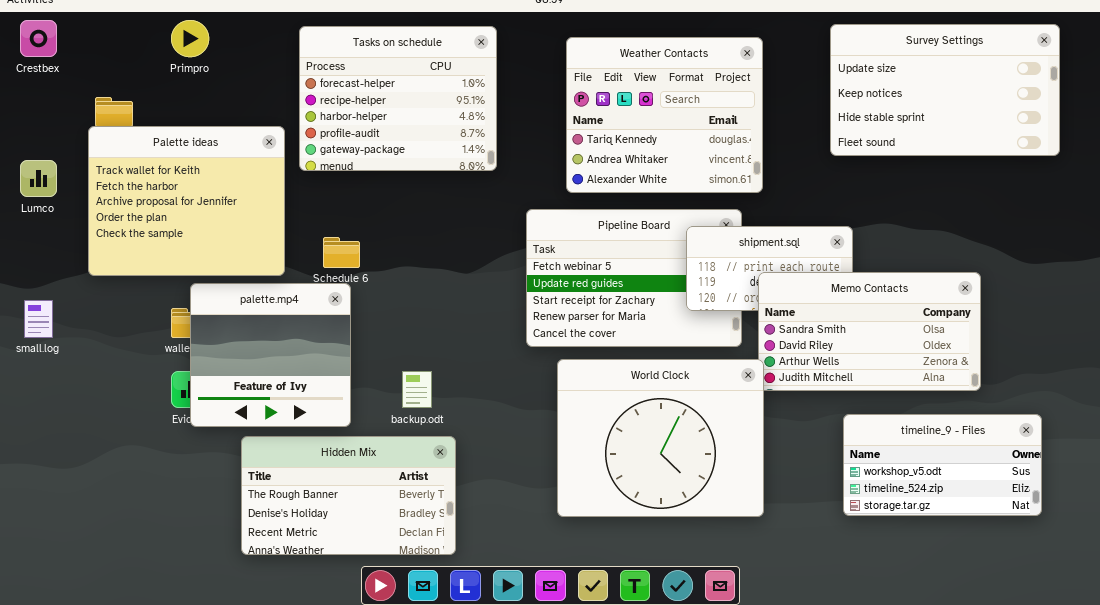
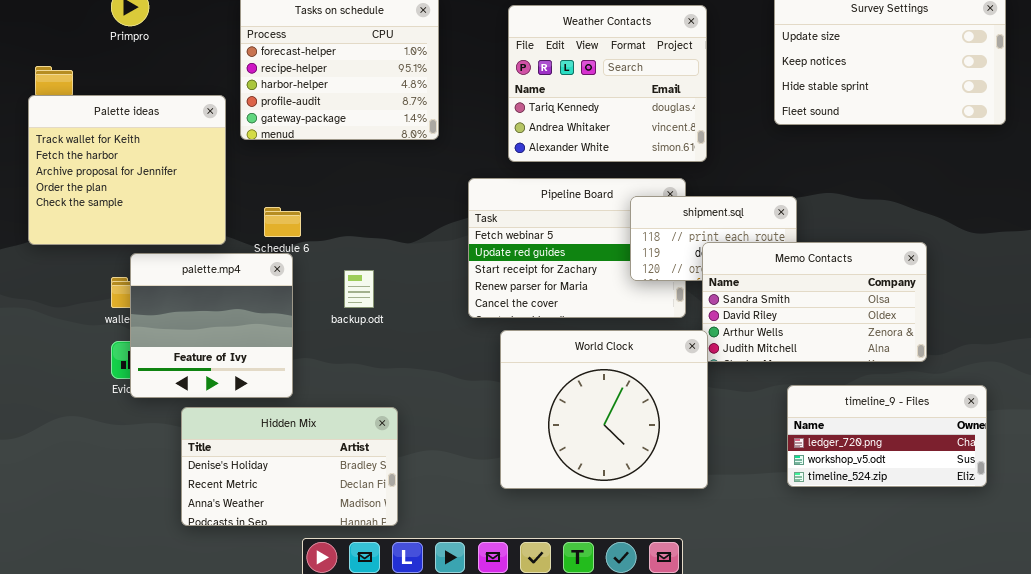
backup.odt: [402,371,432,408] -> [344,270,374,308], moved
timeline_9 - Files: [843,414,1042,516] -> [787,385,987,487], scrolled up 1 row
Hidden Mix: [241,436,456,555] -> [181,407,398,526], scrolled down 1 row

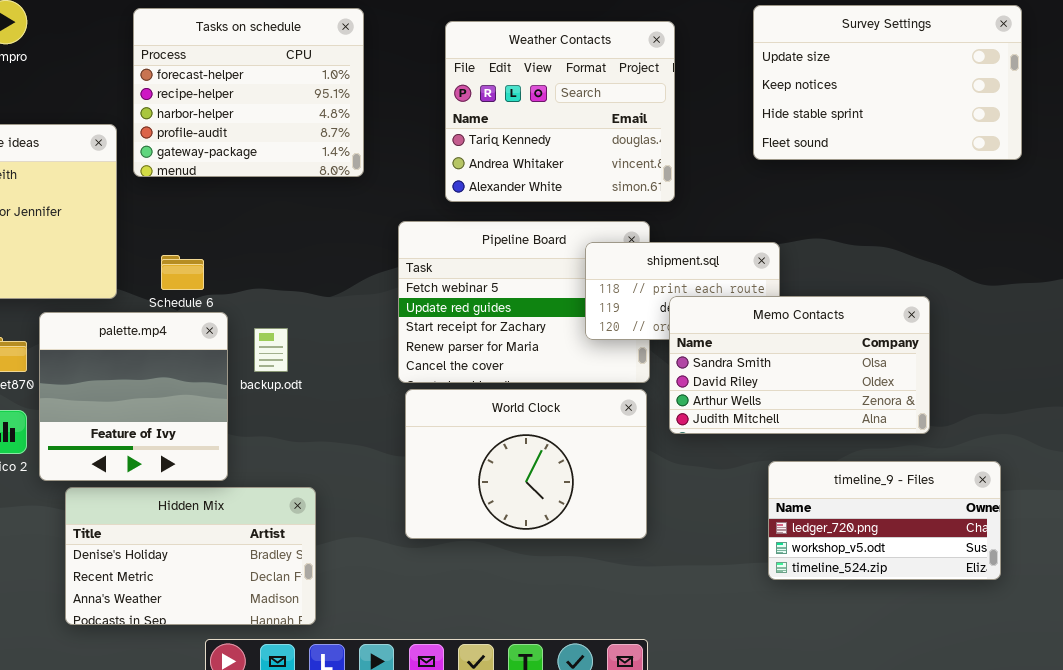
palette.mp4: [130,253,293,398] -> [39,312,228,481], moved
World Clock: [500,330,708,489] -> [405,389,647,539], moved, resized

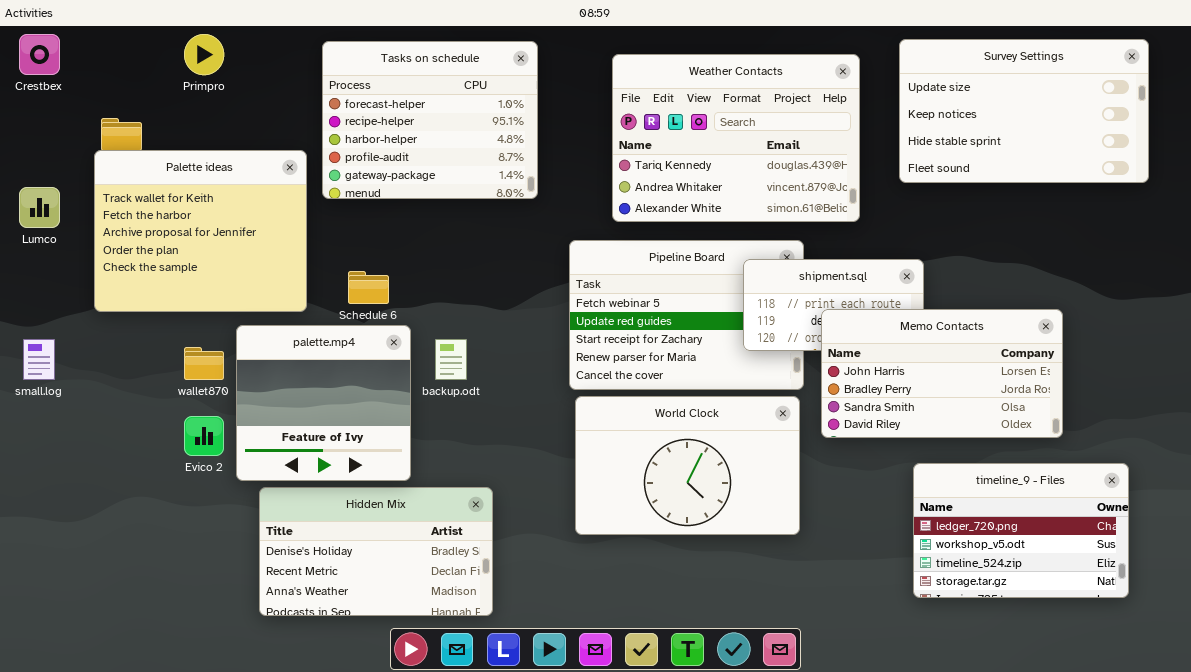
Weather Contacts: [445,21,675,202] -> [612,54,860,222], resized
Memo Contacts: [669,296,930,434] -> [821,309,1063,438], scrolled up 2 rows
timeline_9 - Files: [768,461,1001,580] -> [913,463,1129,598], resized

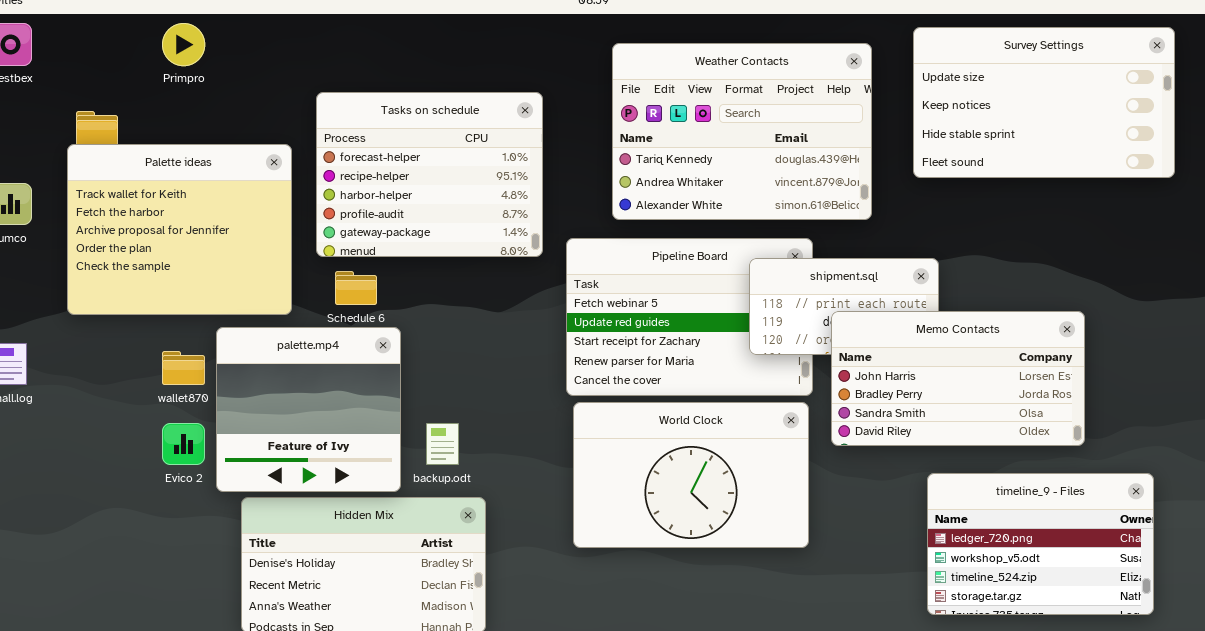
Tasks on schedule: [322,41,538,199] -> [316,92,543,257], moved
backup.odt: [435,339,467,380] -> [426,423,459,465], moved

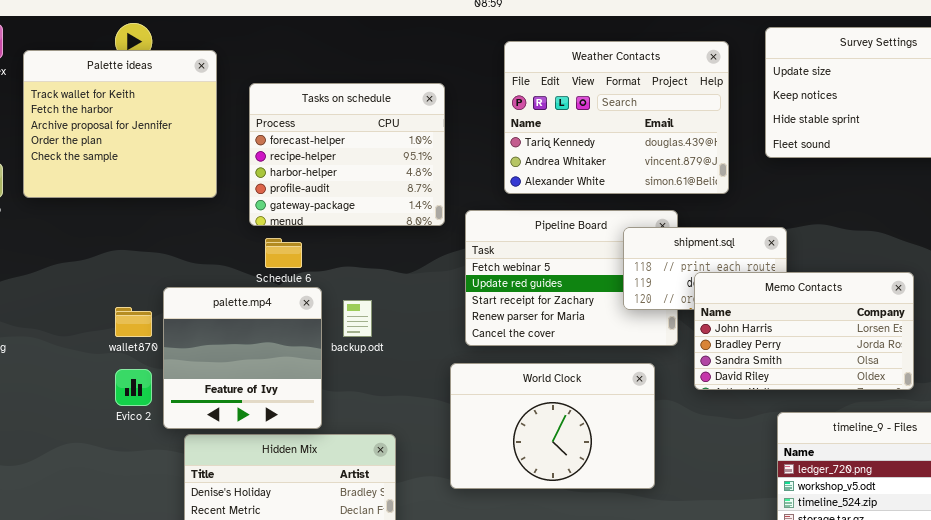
Palette ideas: [67,144,292,315] -> [23,50,217,198], moved
World Clock: [573,402,809,548] -> [450,363,655,489], moved
backup.odt: [426,423,459,465] -> [343,300,372,337], moved

